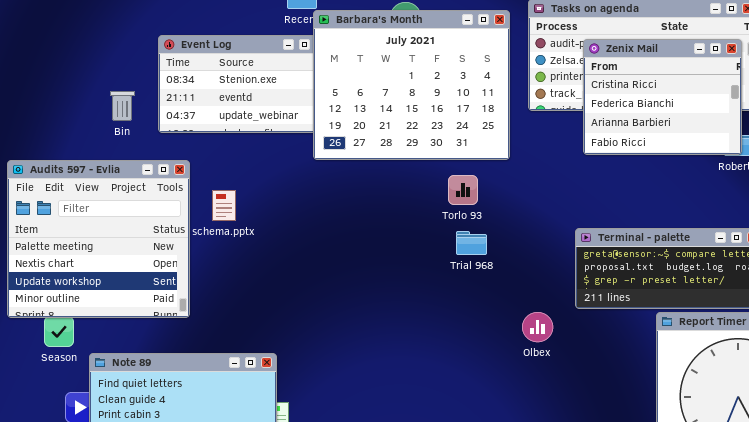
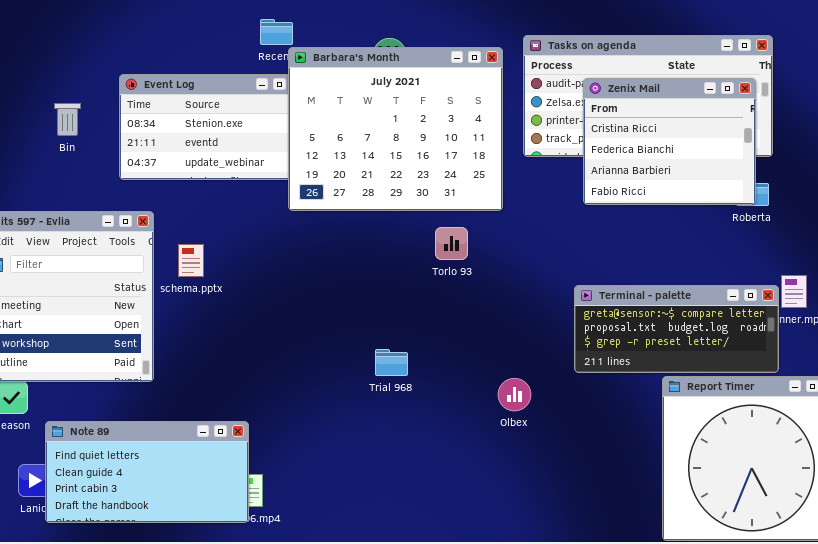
Bin: [110,91,135,121] -> [54,103,81,136], moved
Trial 968: [456,231,487,255] -> [375,349,408,376], moved
Olbex: [522,312,553,342] -> [498,378,531,411], moved

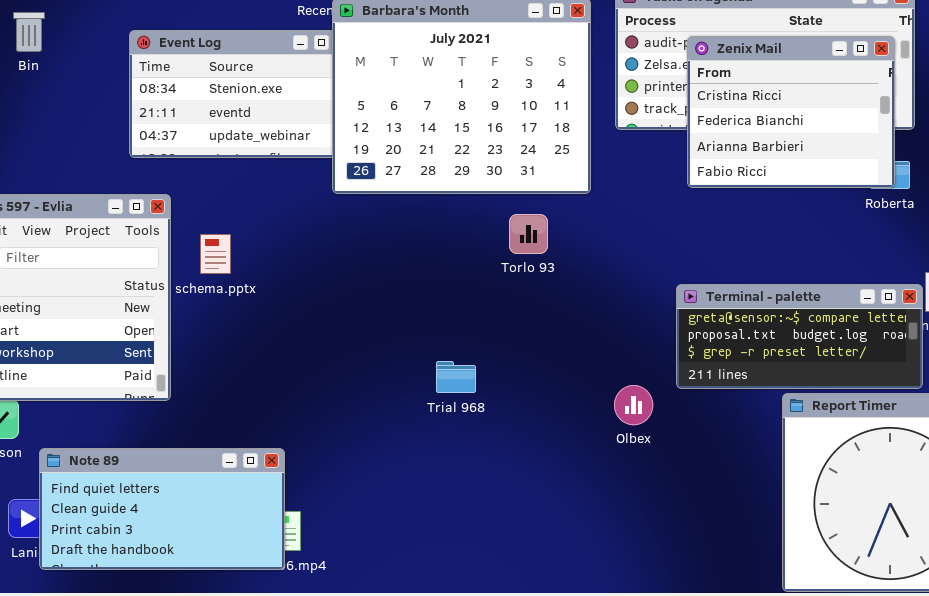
Bin: [54,103,81,136] -> [13,12,45,52], moved
Olbex: [498,378,531,411] -> [614,385,653,425], moved

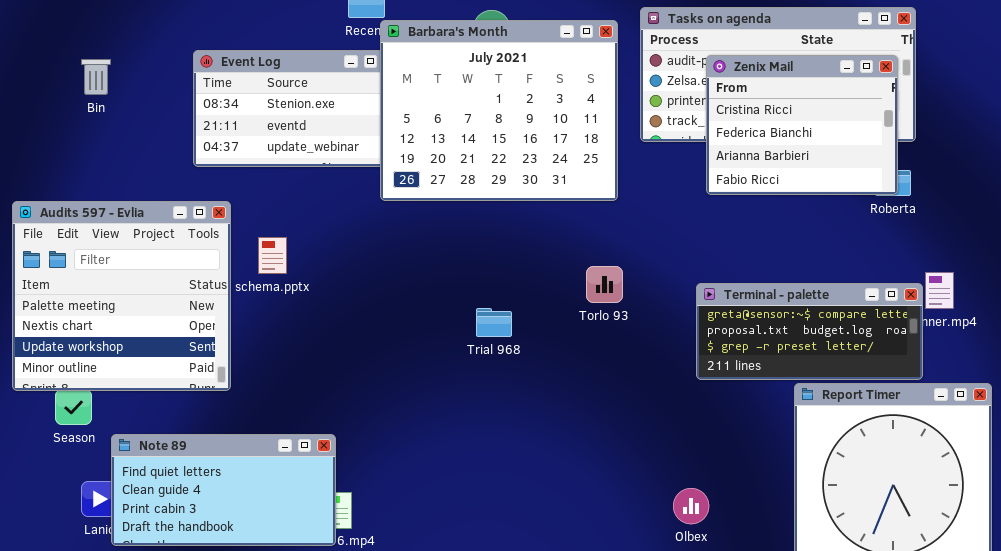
Bin: [13,12,45,52] -> [81,59,111,95], moved
Torlo 93: [509,214,548,254] -> [586,266,623,303], moved
Trial 968: [436,361,476,393] -> [476,308,512,337], moved
Olbex: [614,385,653,425] -> [673,488,709,524], moved

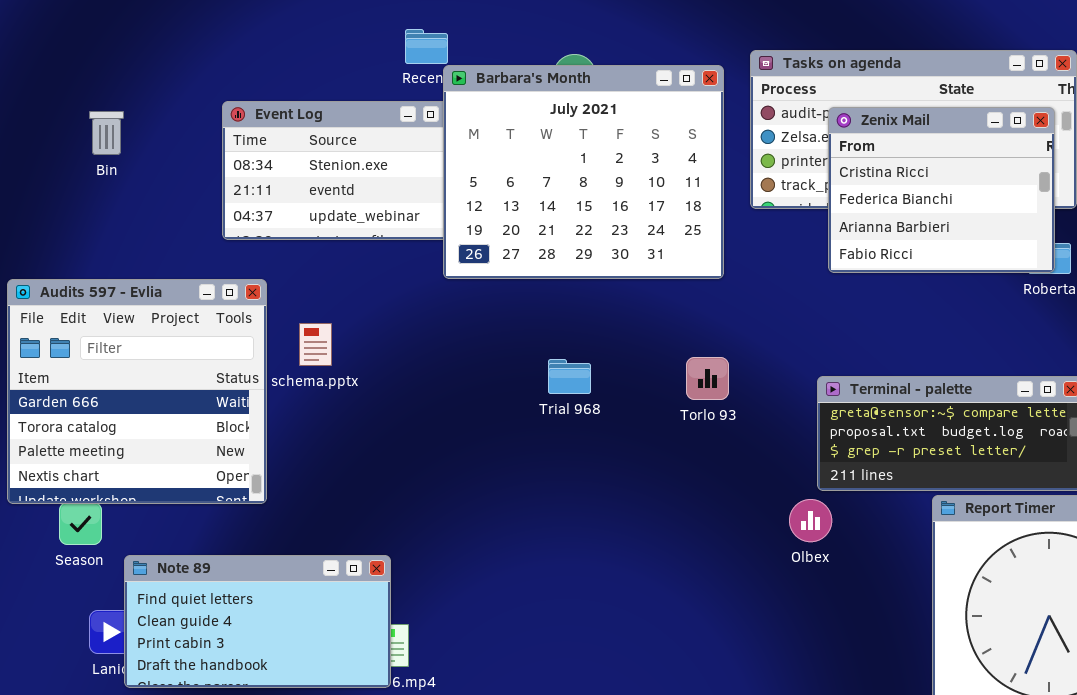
Audits 597 - Evlia: [12,201,231,391] -> [7,279,267,504], scrolled up 2 rows
Trial 968: [476,308,512,337] -> [548,359,591,394], moved
Olbex: [673,488,709,524] -> [789,499,832,542], moved

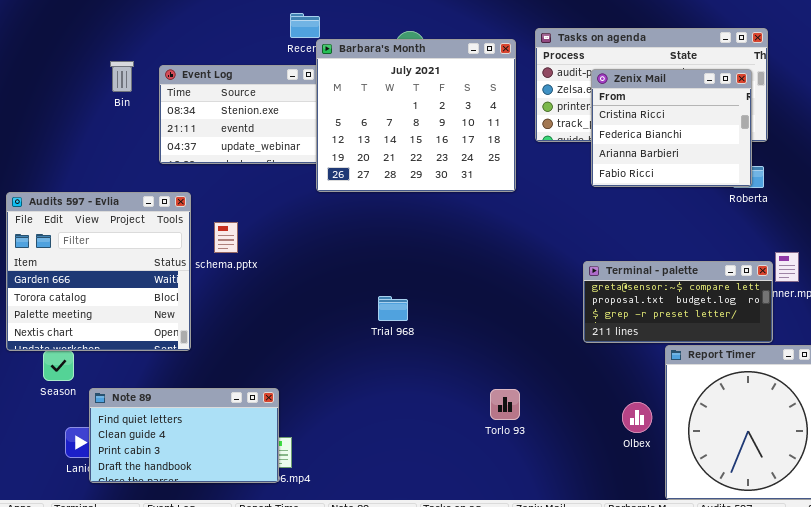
Bin: [89,111,124,155] -> [110,61,134,92], moved
Torlo 93: [686,357,729,400] -> [490,389,520,420], moved
Trial 968: [548,359,591,394] -> [378,296,408,321], moved
Olbex: [789,499,832,542] -> [622,402,652,433], moved

